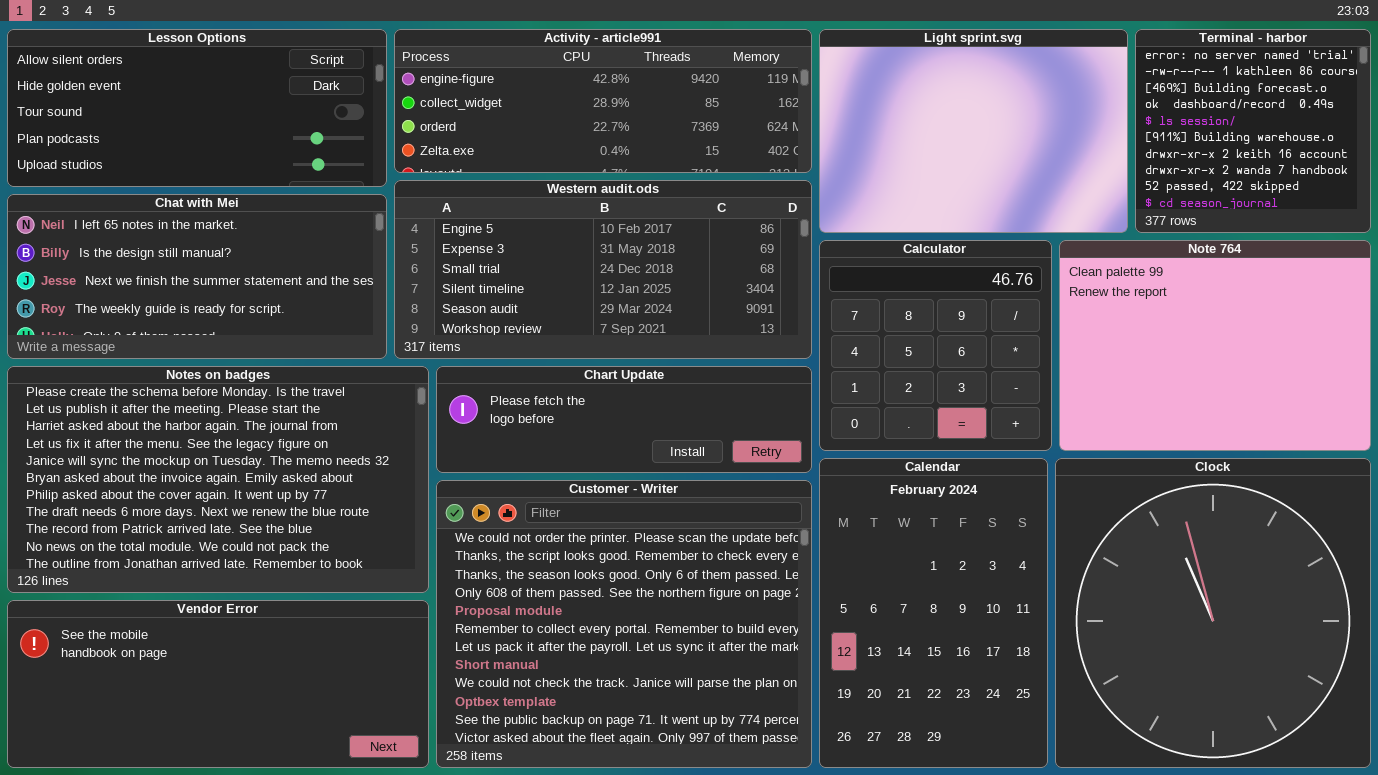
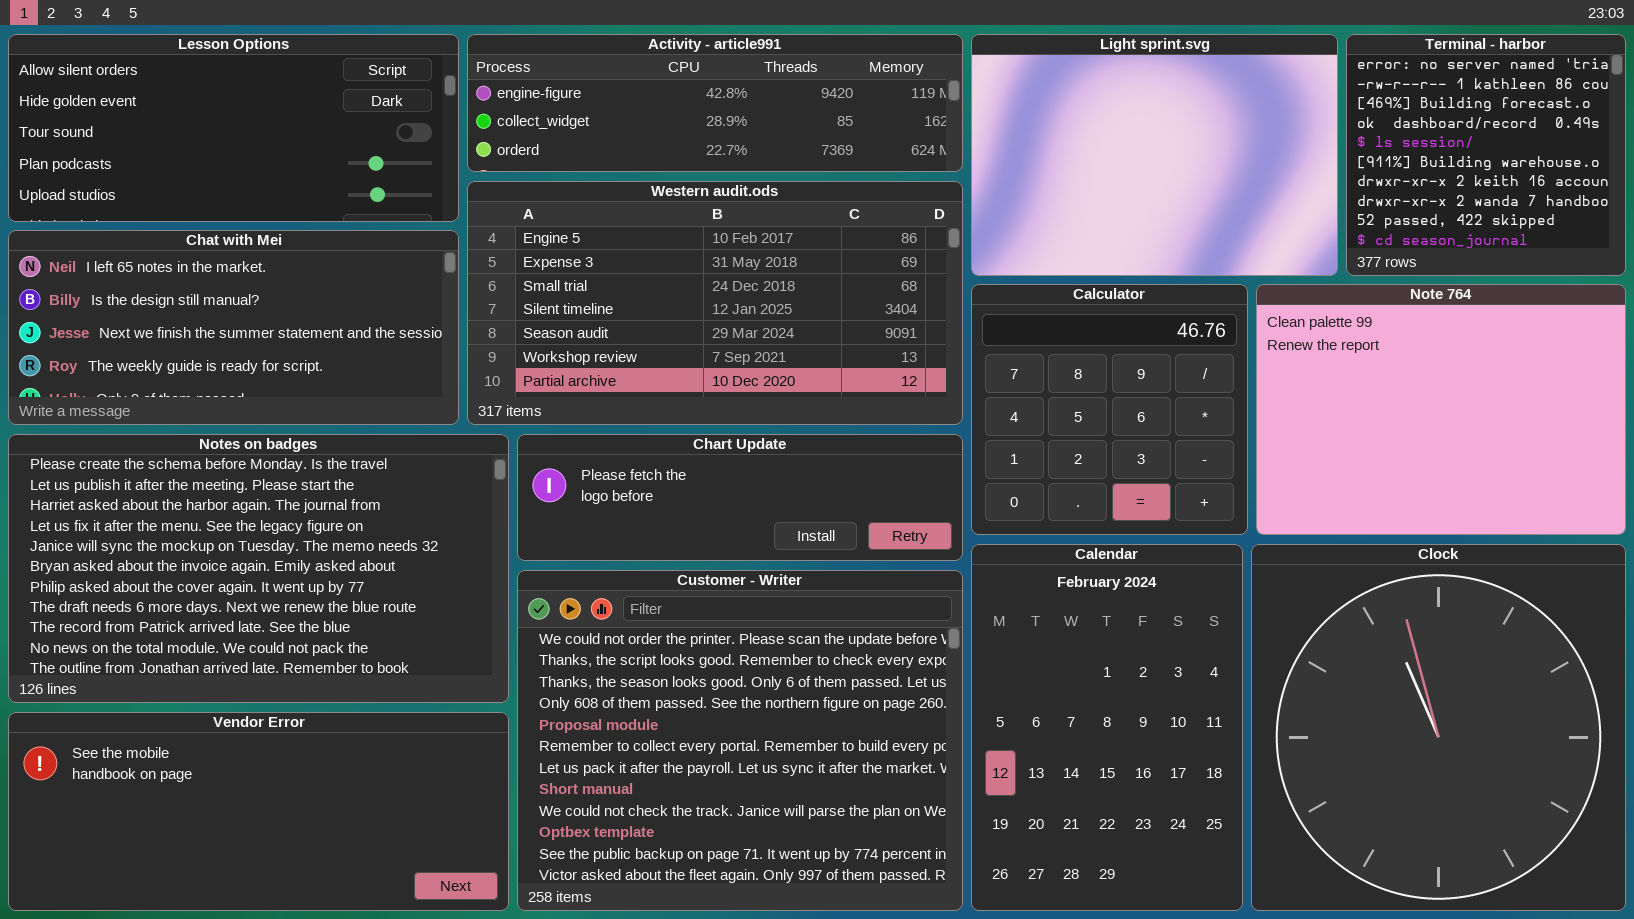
Activity - article991: [394,29,812,173] -> [467,34,963,172], resized
Western audit.ods: [394,180,812,359] -> [467,181,963,425], resized

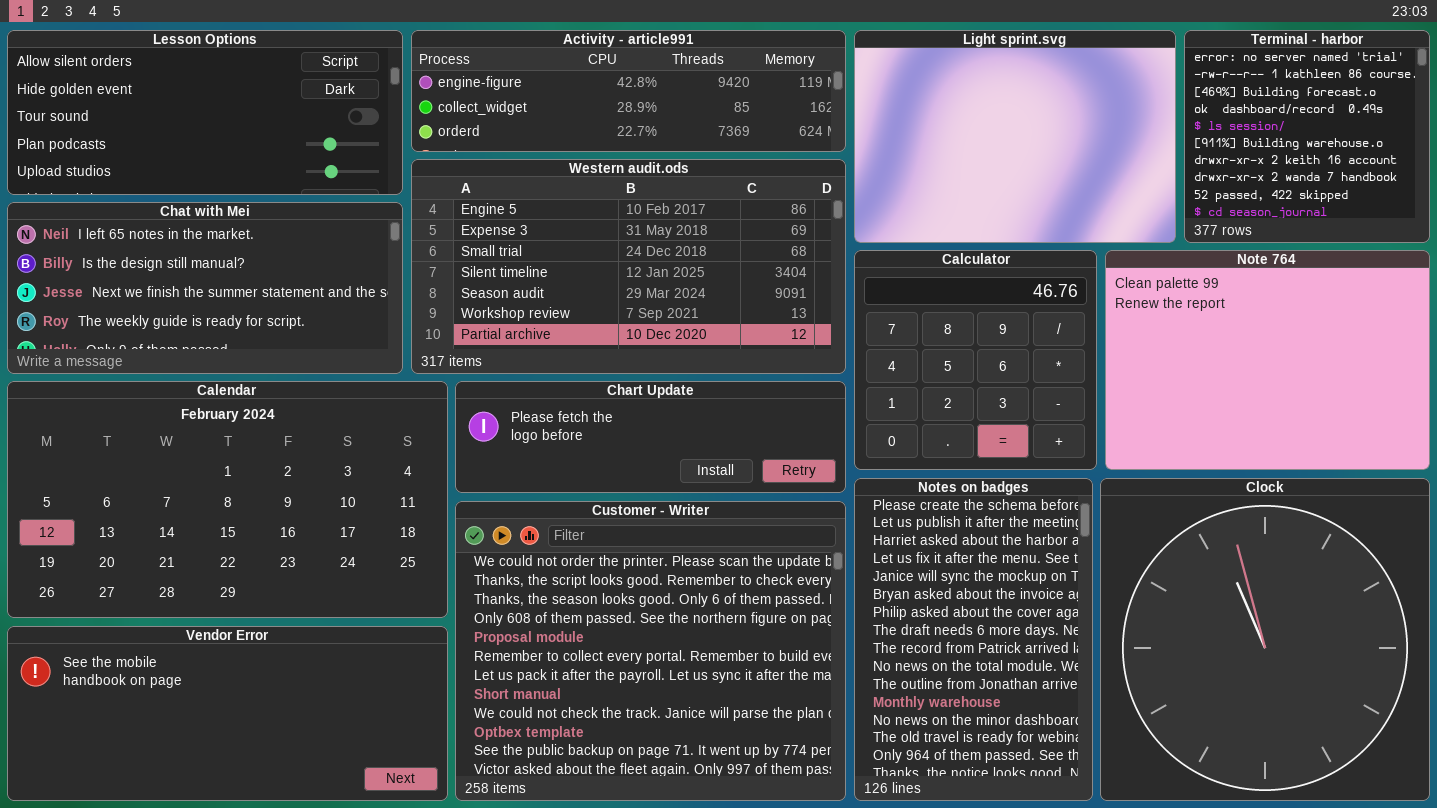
Notes on badges: [8,434,509,703] -> [854,478,1093,801], moved, resized
Calendar: [971,544,1243,911] -> [7,381,448,618], moved, resized

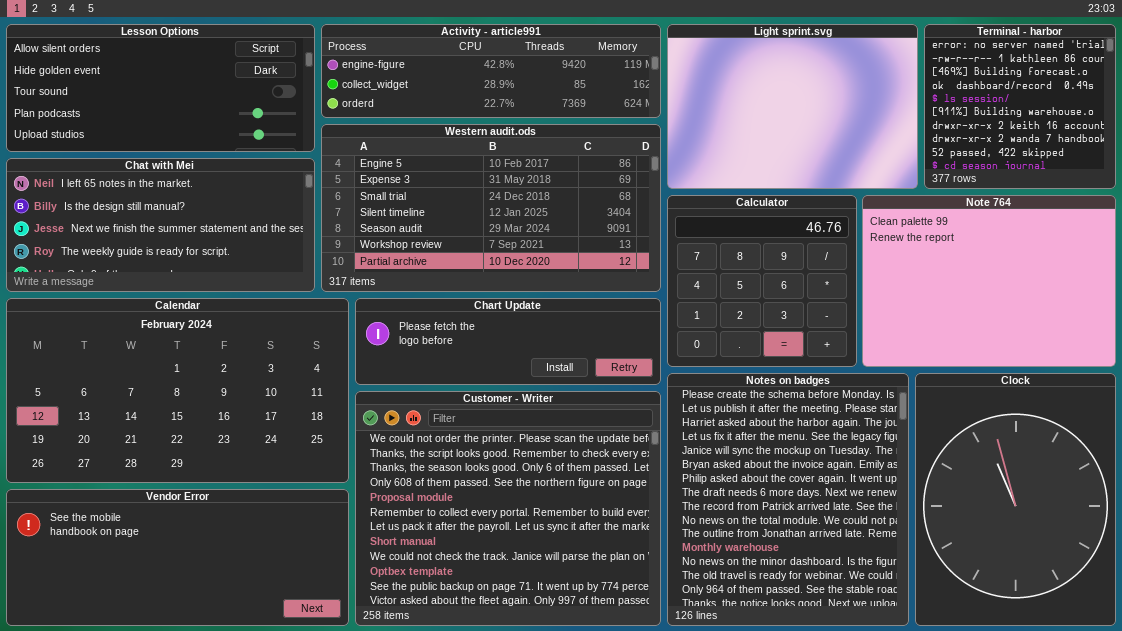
Notes on badges: [854,478,1093,801] -> [667,373,909,626], resized
Clock: [1100,478,1430,801] -> [915,373,1116,626], resized

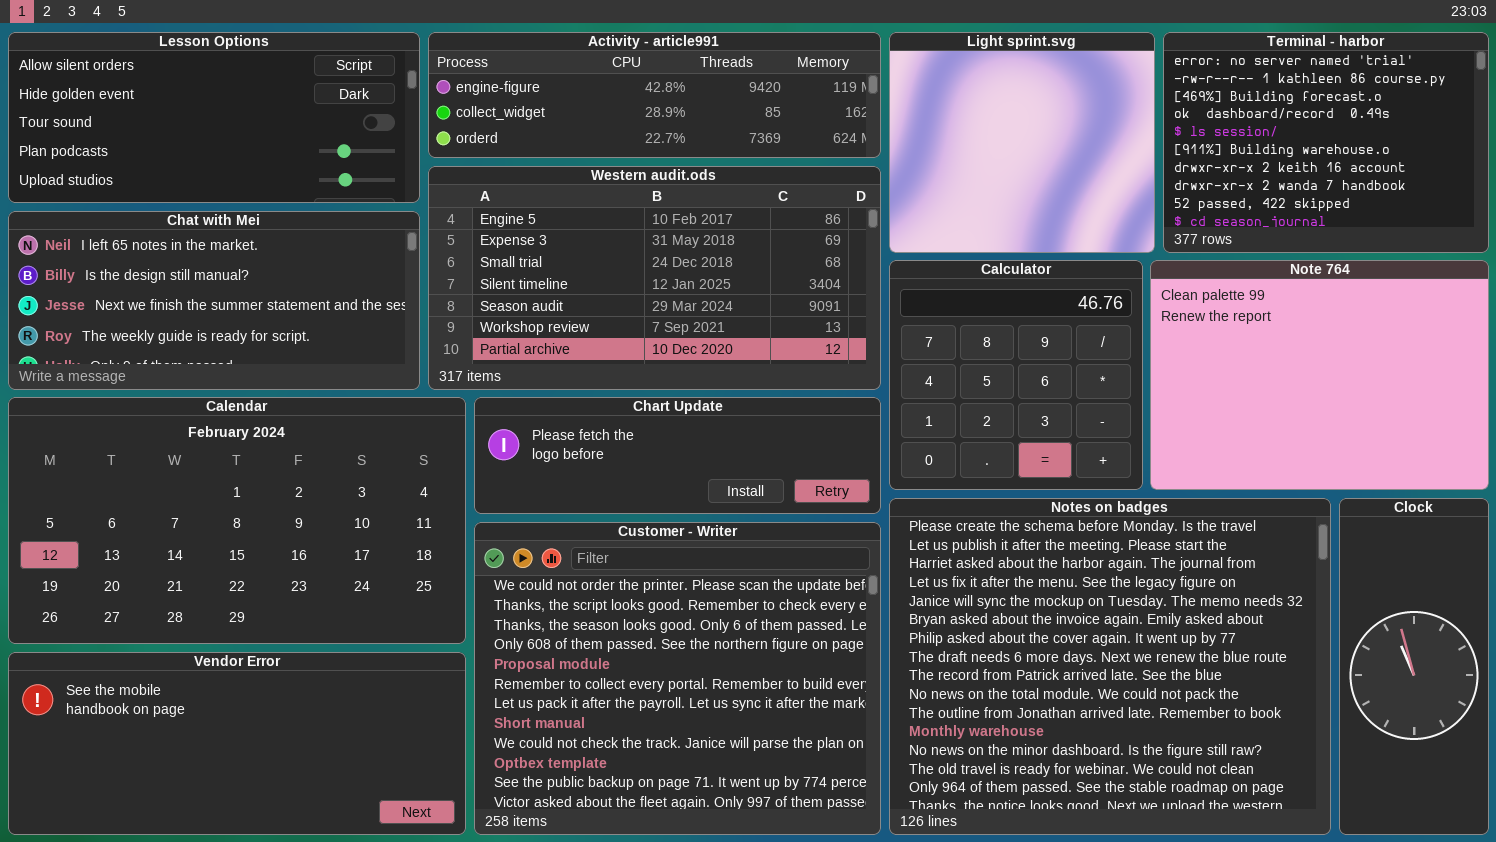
Light sprint.svg: [667,24,918,189] -> [889,32,1155,253], resized
Terminal - harbor: [924,24,1116,189] -> [1163,32,1489,253], resized
Notes on badges: [667,373,909,626] -> [889,498,1331,835], resized
Clock: [915,373,1116,626] -> [1339,498,1489,835], resized

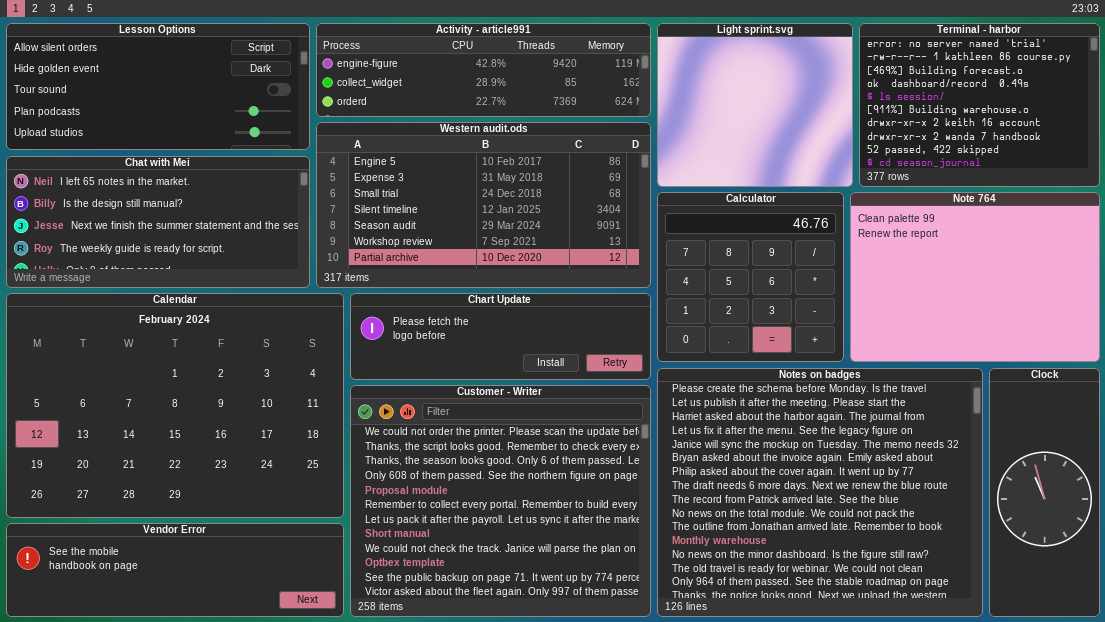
Calendar: [8,397,466,644] -> [6,293,344,518], resized
Vendor Error: [8,652,466,835] -> [6,523,344,617], resized

